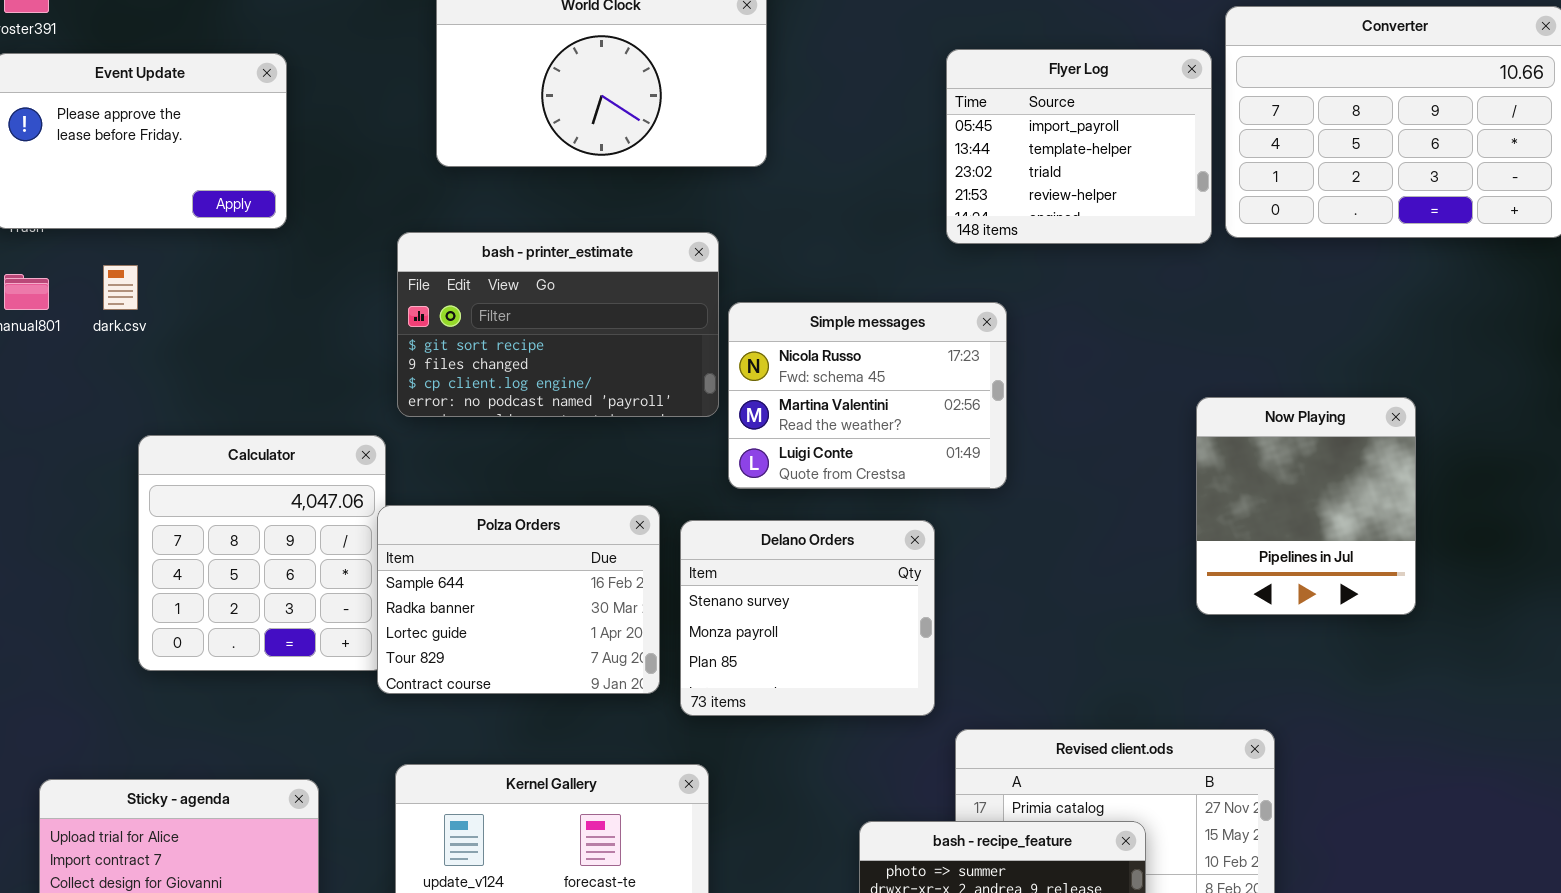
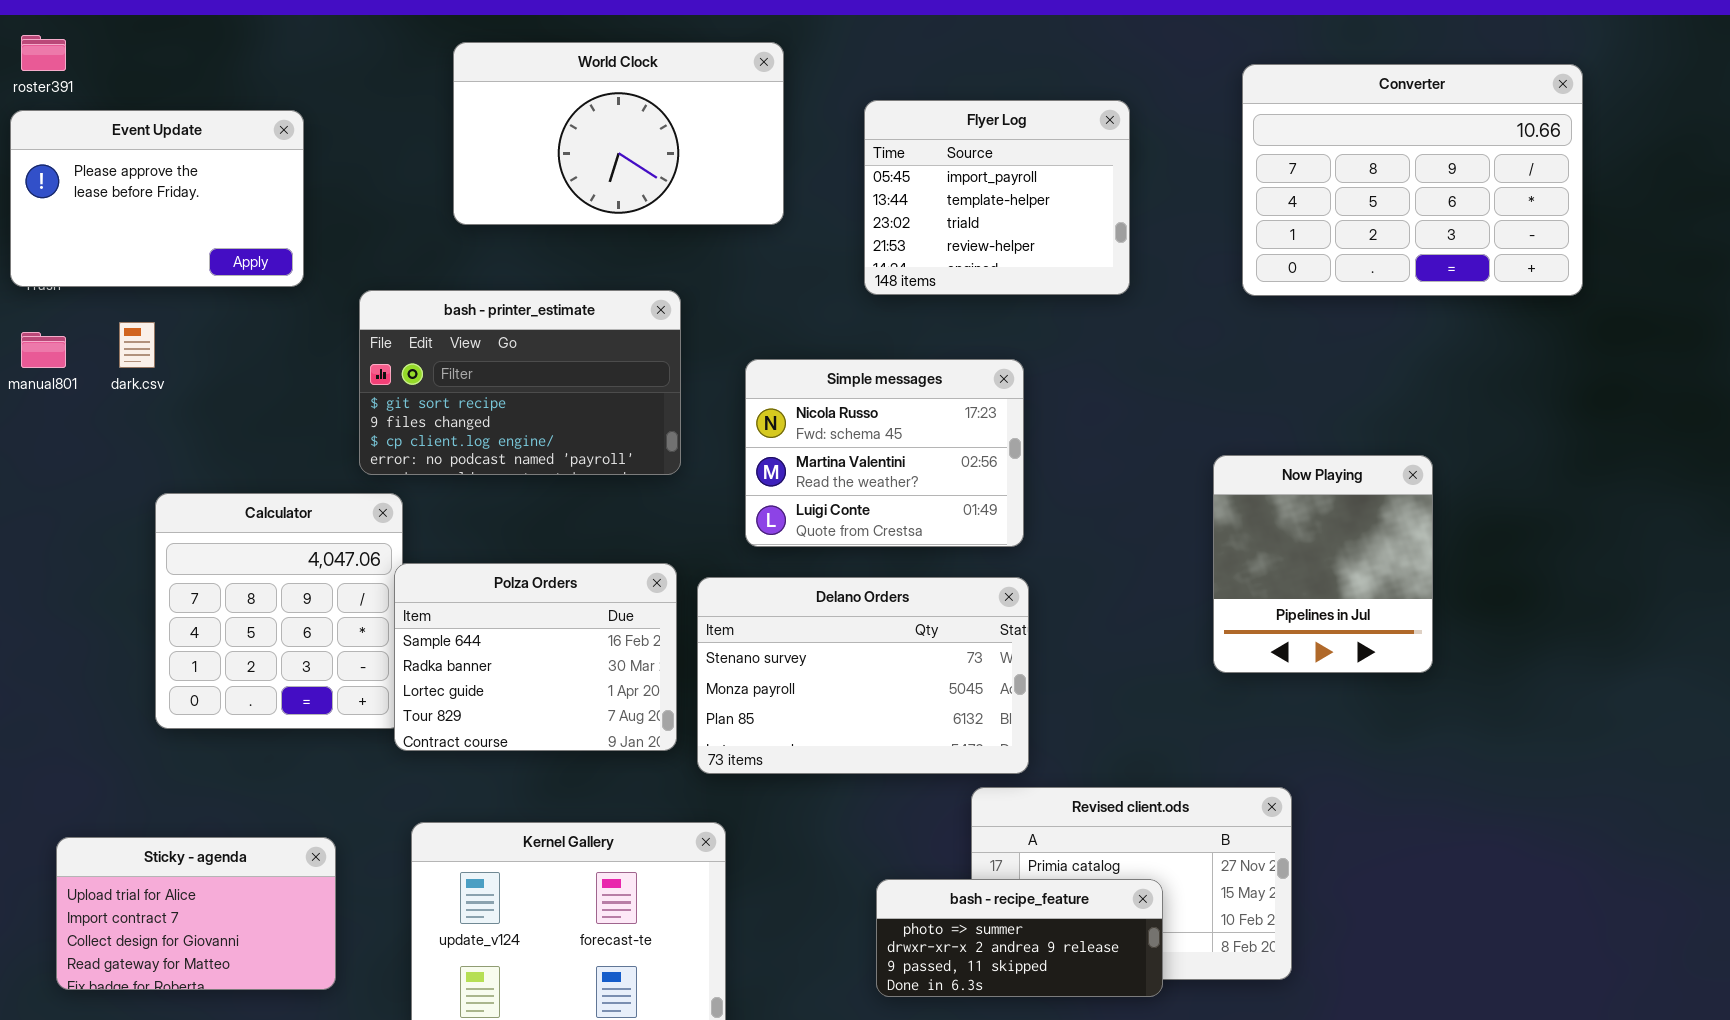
Flyer Log: [946,49,1212,244] -> [864,100,1130,295], moved
bash - printer_estimate: [397,232,719,417] -> [359,290,681,475], moved
Delano Orders: [680,520,935,716] -> [697,577,1029,774], resized

